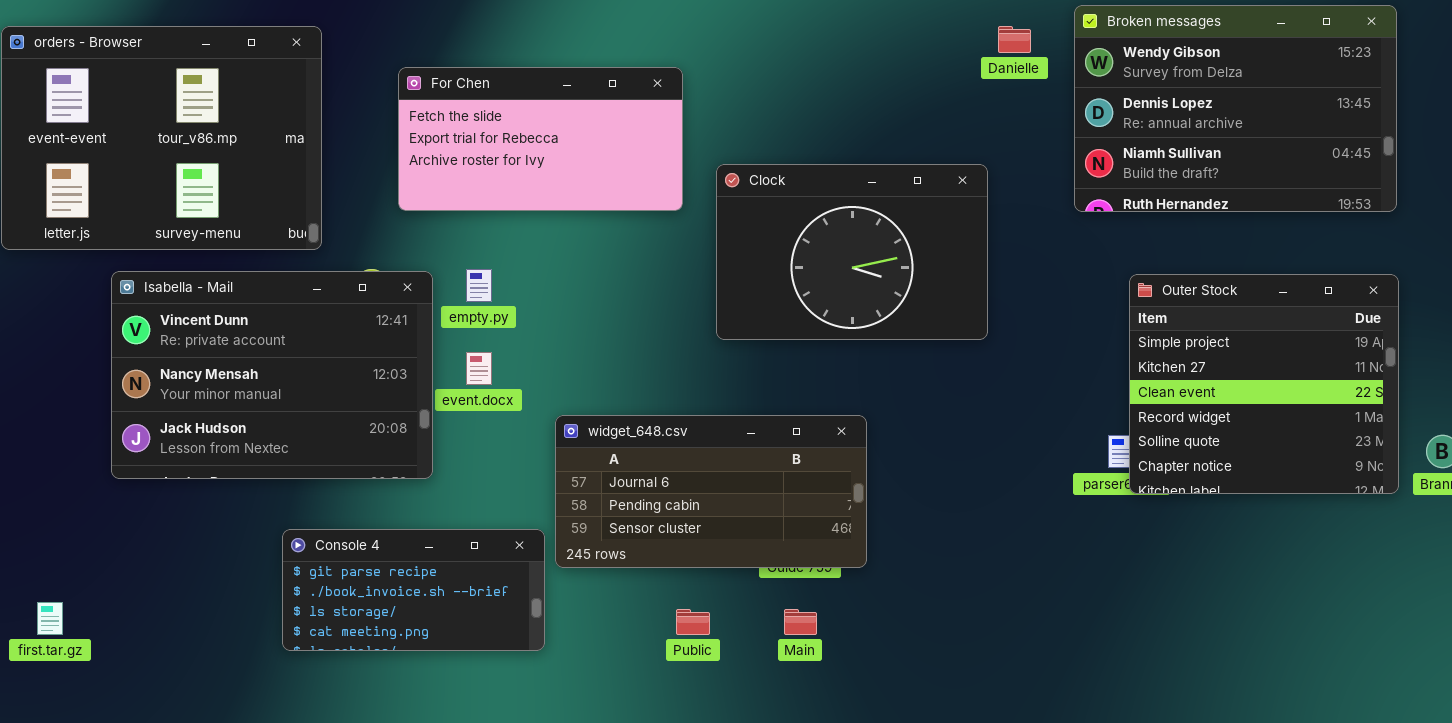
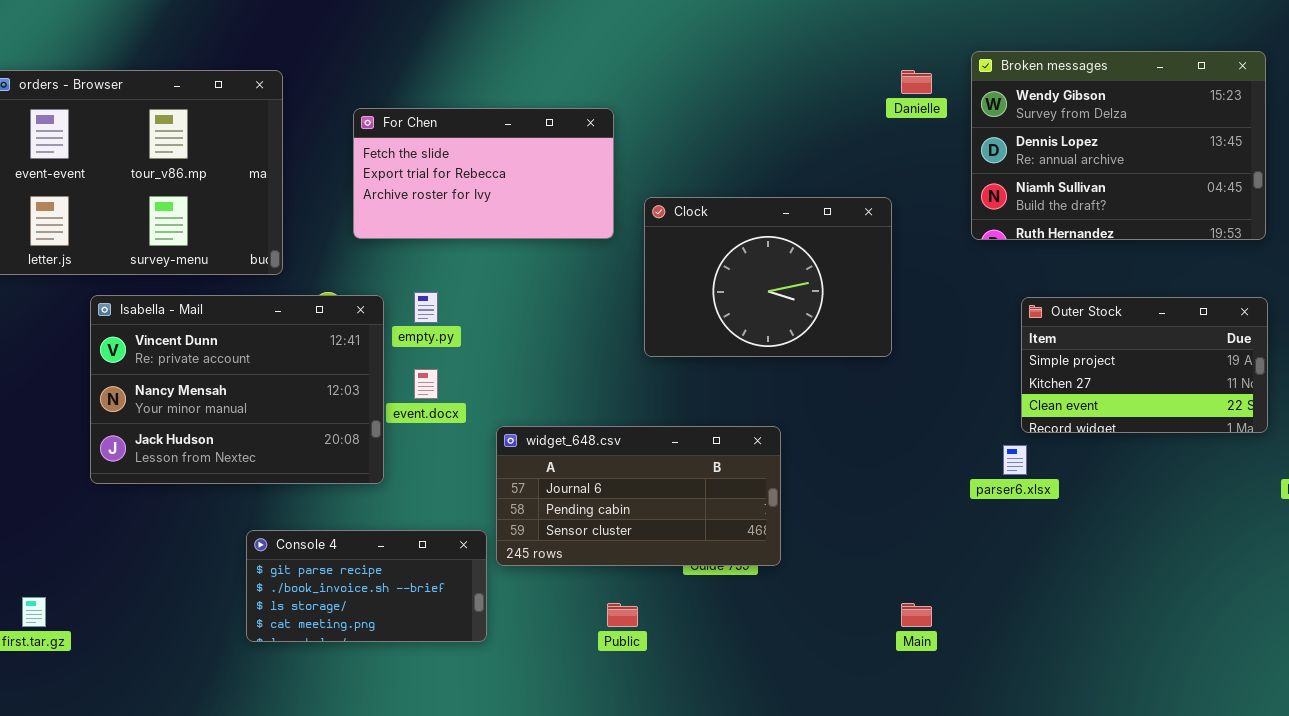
Outer Stock: [1129,274,1399,494] -> [1021,297,1268,433], resized
Main: [784,609,817,635] -> [901,603,932,627], moved

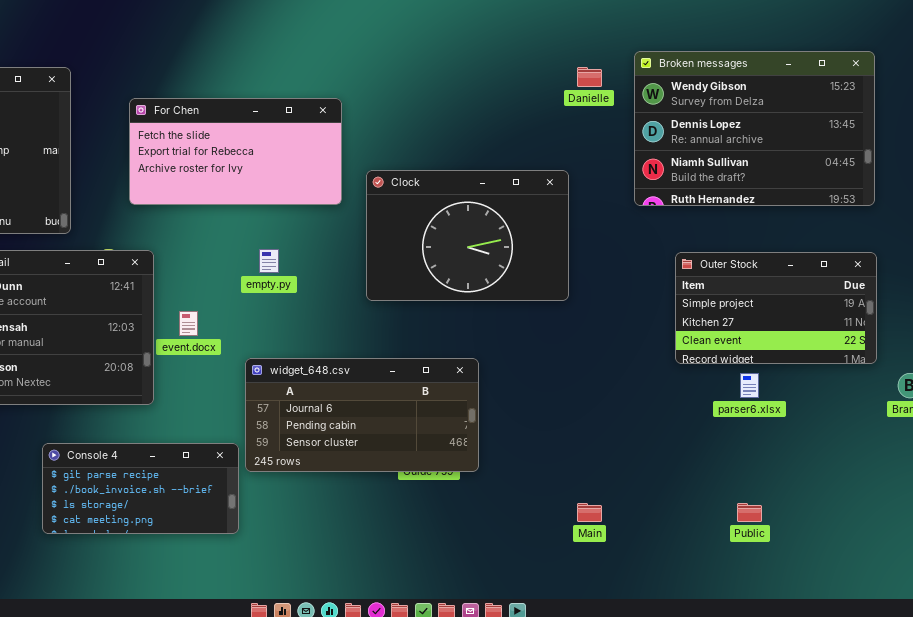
empty.py: [414,292,438,323] -> [259,249,279,273], moved
parser6.xlsx: [1003,445,1027,475] -> [740,373,759,398], moved
Public: [607,603,638,627] -> [737,503,762,522], moved

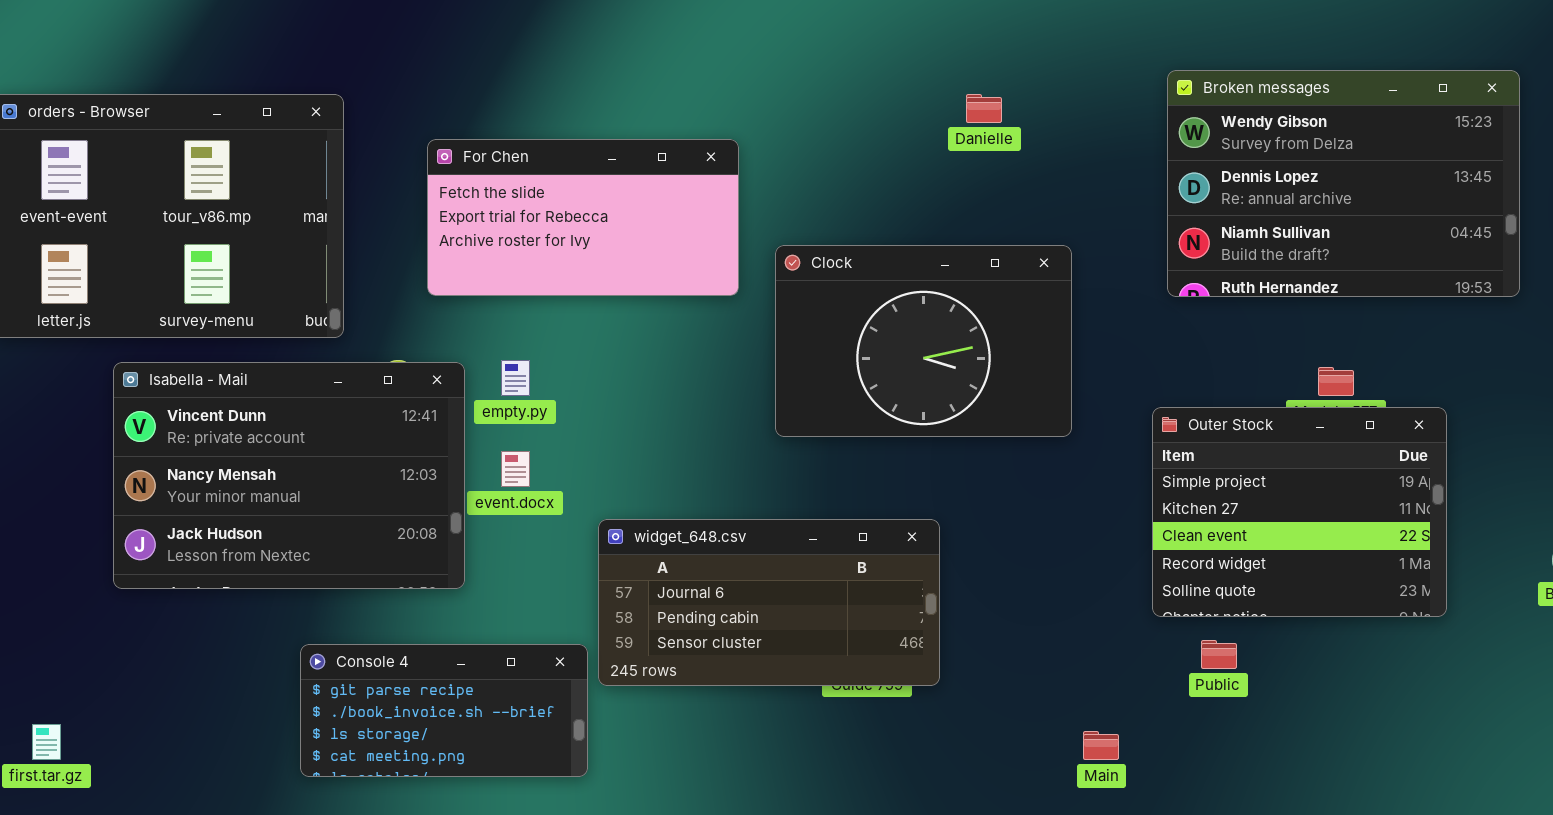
Danielle: [577,67,602,87] -> [966,94,1002,123], moved
empty.py: [259,249,279,273] -> [501,360,530,396], moved
Outer Stock: [675,252,877,364] -> [1152,407,1447,617], moved, resized
Public: [737,503,762,522] -> [1201,640,1237,669], moved

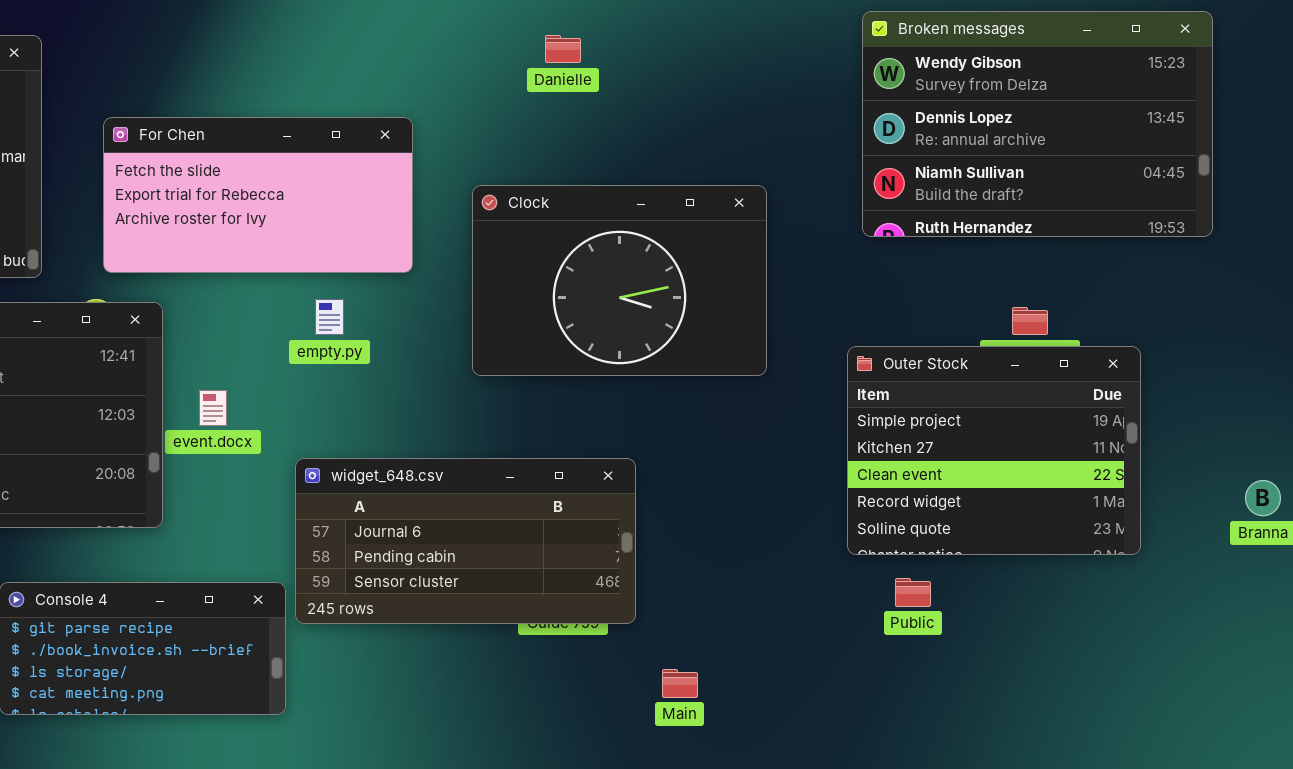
Danielle: [966,94,1002,123] -> [545,35,581,63], moved
For Chen: [427,139,739,296] -> [103,117,413,273], moved
empty.py: [501,360,530,396] -> [315,299,344,335], moved
Main: [1083,731,1119,760] -> [662,669,698,698], moved

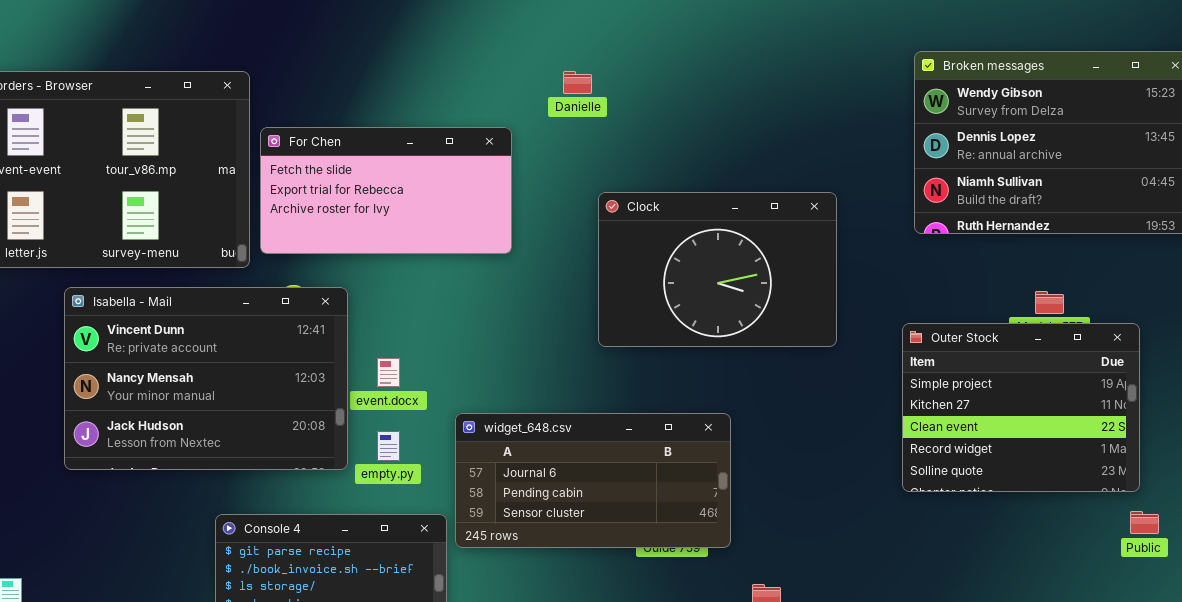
Danielle: [545,35,581,63] -> [563,71,592,94], moved
For Chen: [103,117,413,273] -> [260,127,512,254], moved
empty.py: [315,299,344,335] -> [377,431,400,461], moved
Public: [895,578,931,607] -> [1130,511,1159,534], moved

